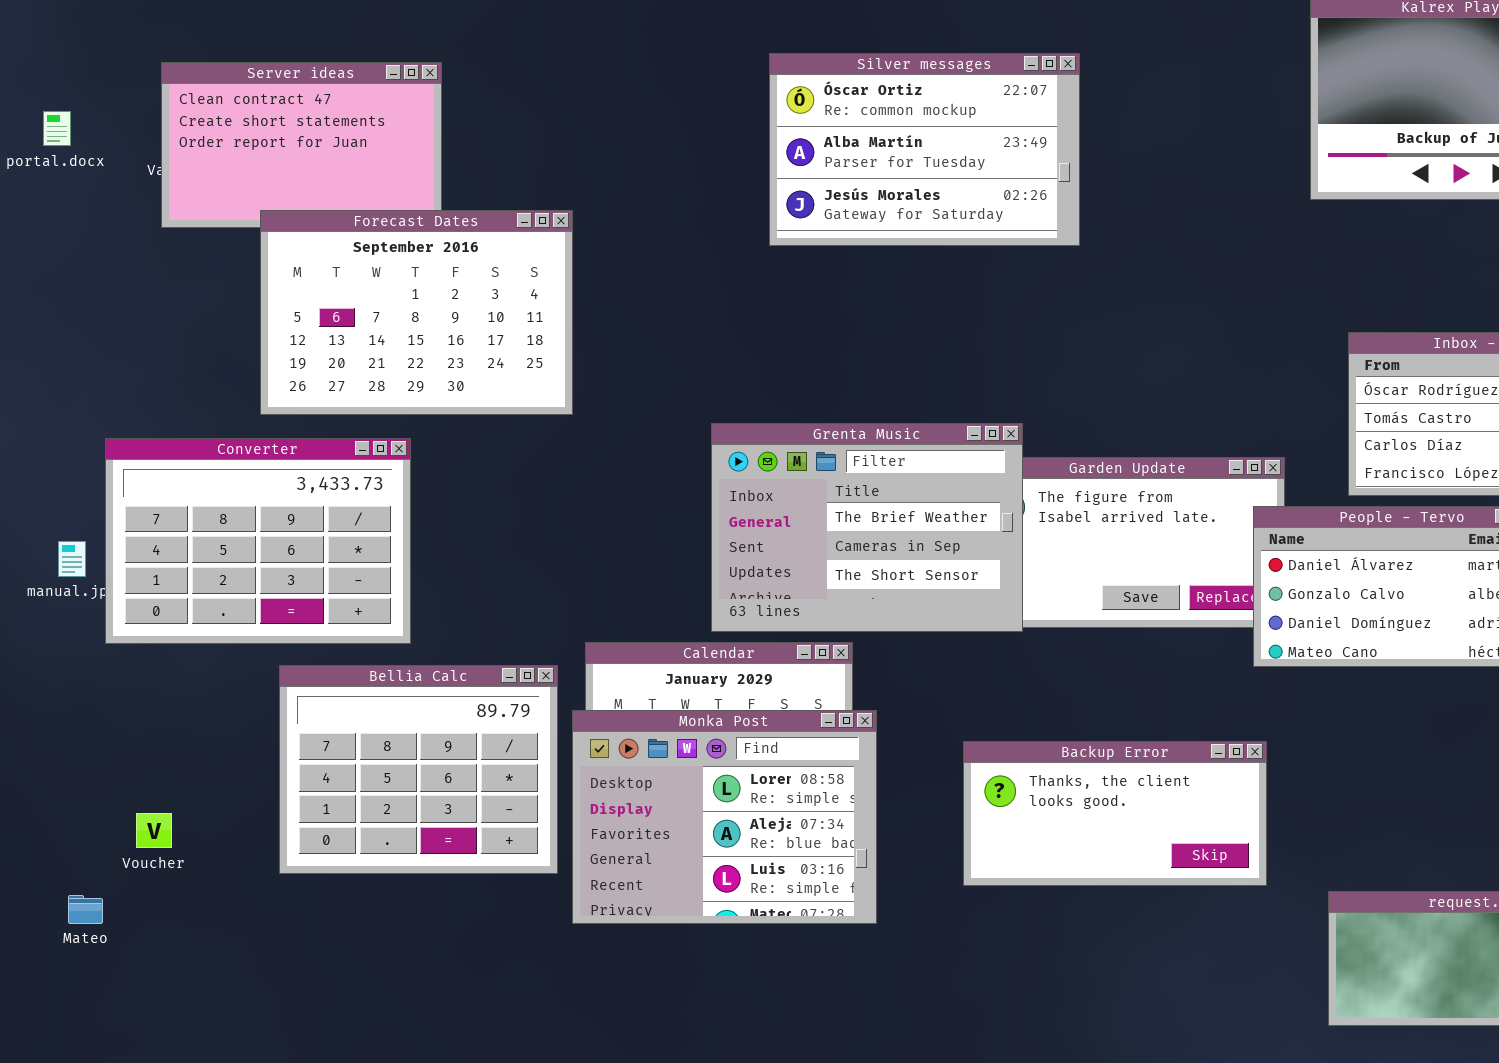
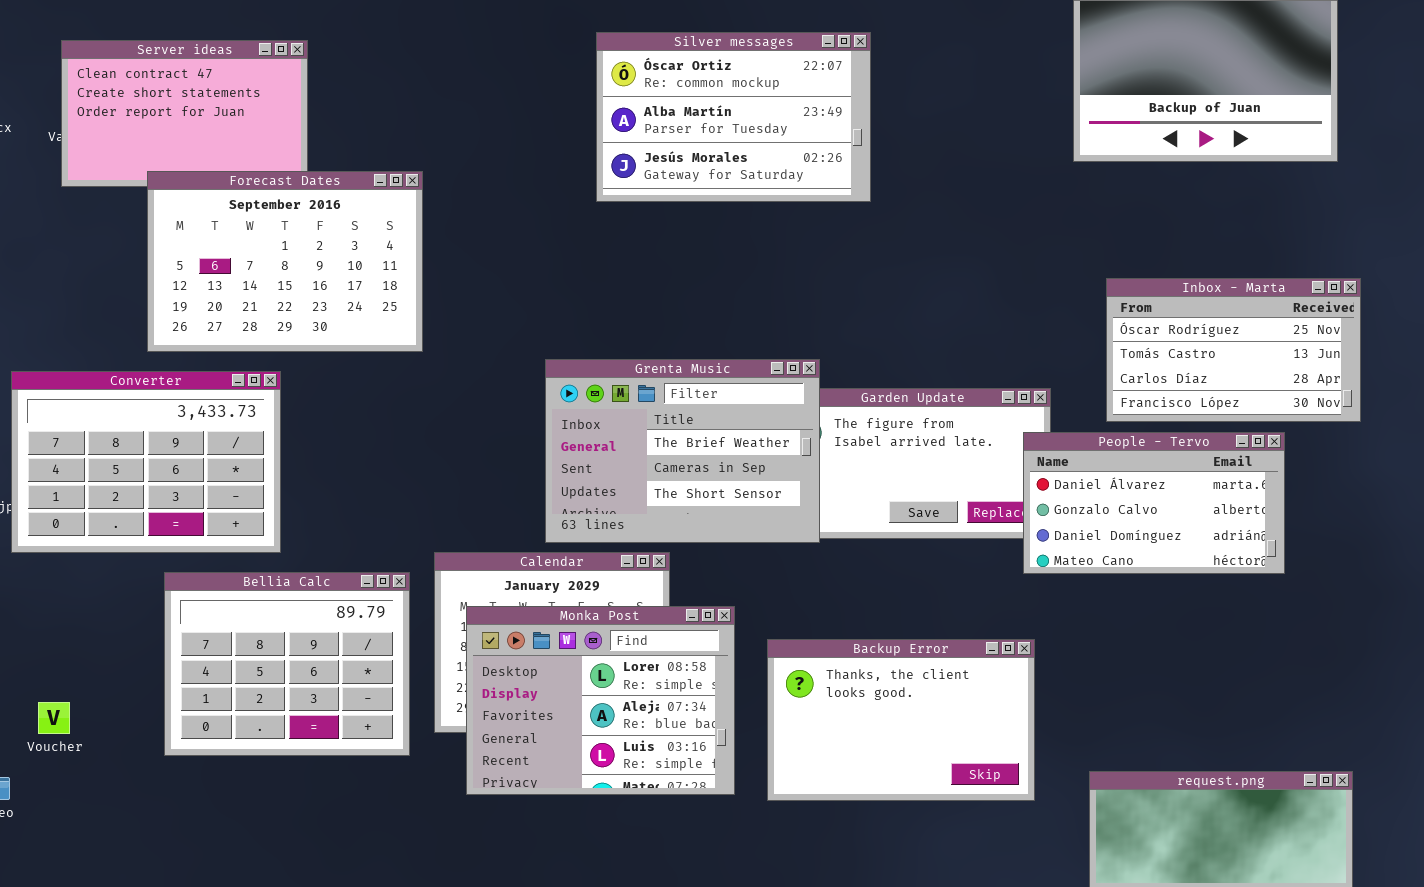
Monka Post: [572,710,877,924] -> [466,606,735,795], moved
Backup Error: [963,741,1267,886] -> [767,639,1035,801], resized

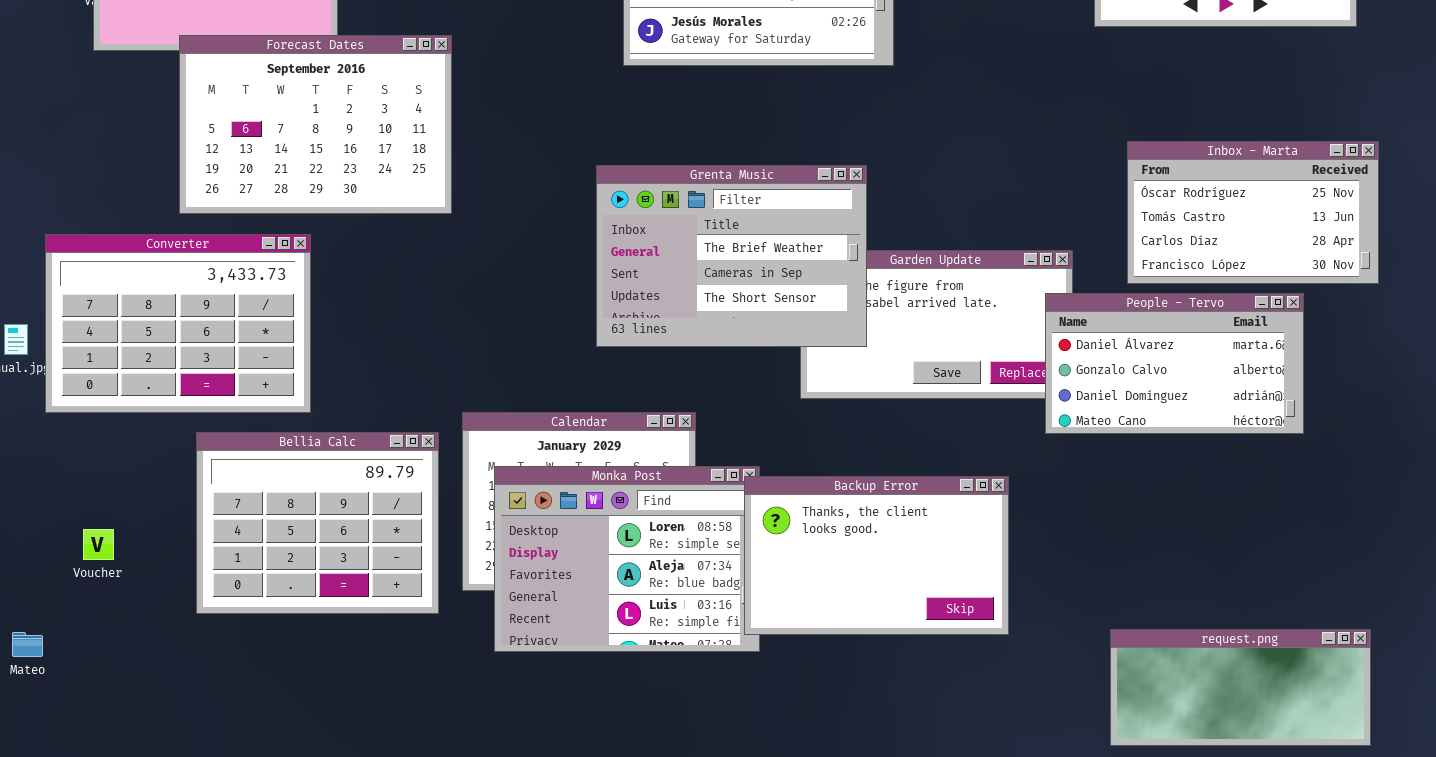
Grenta Music: [545,359,820,543] -> [596,165,867,347], moved
Backup Error: [767,639,1035,801] -> [744,476,1009,635], moved
Voucher: [38,702,70,734] -> [83,529,114,560], moved

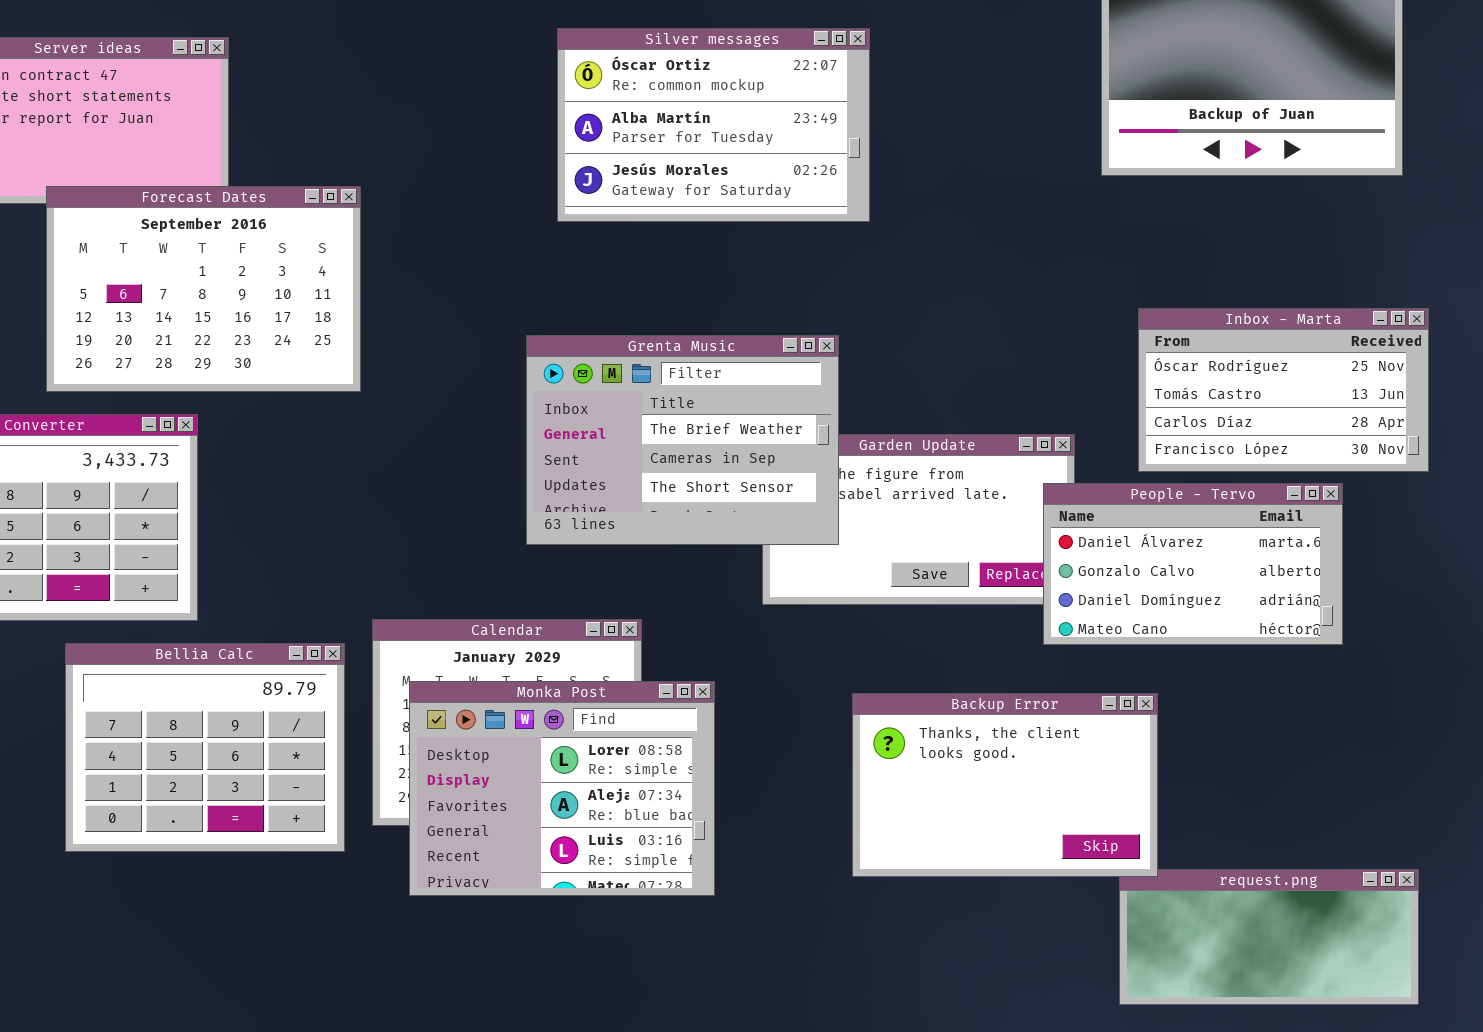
Backup Error: [744,476,1009,635] -> [852,693,1158,877], moved

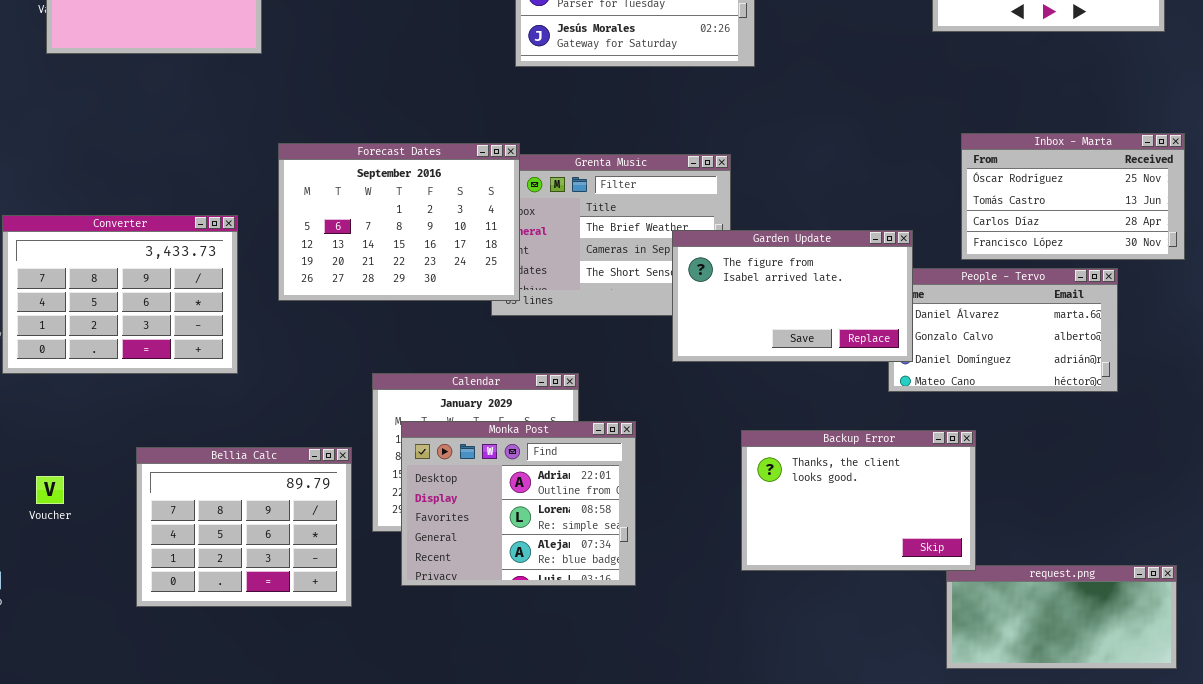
Forecast Dates: [46,186,361,392] -> [278,143,520,301], moved
Garden Update: [762,434,1075,605] -> [672,230,913,362], raised
Bellia Calc: [65,643,345,852] -> [136,447,352,607], moved
Monka Post: [409,681,715,896] -> [401,421,636,586], scrolled up 1 row

